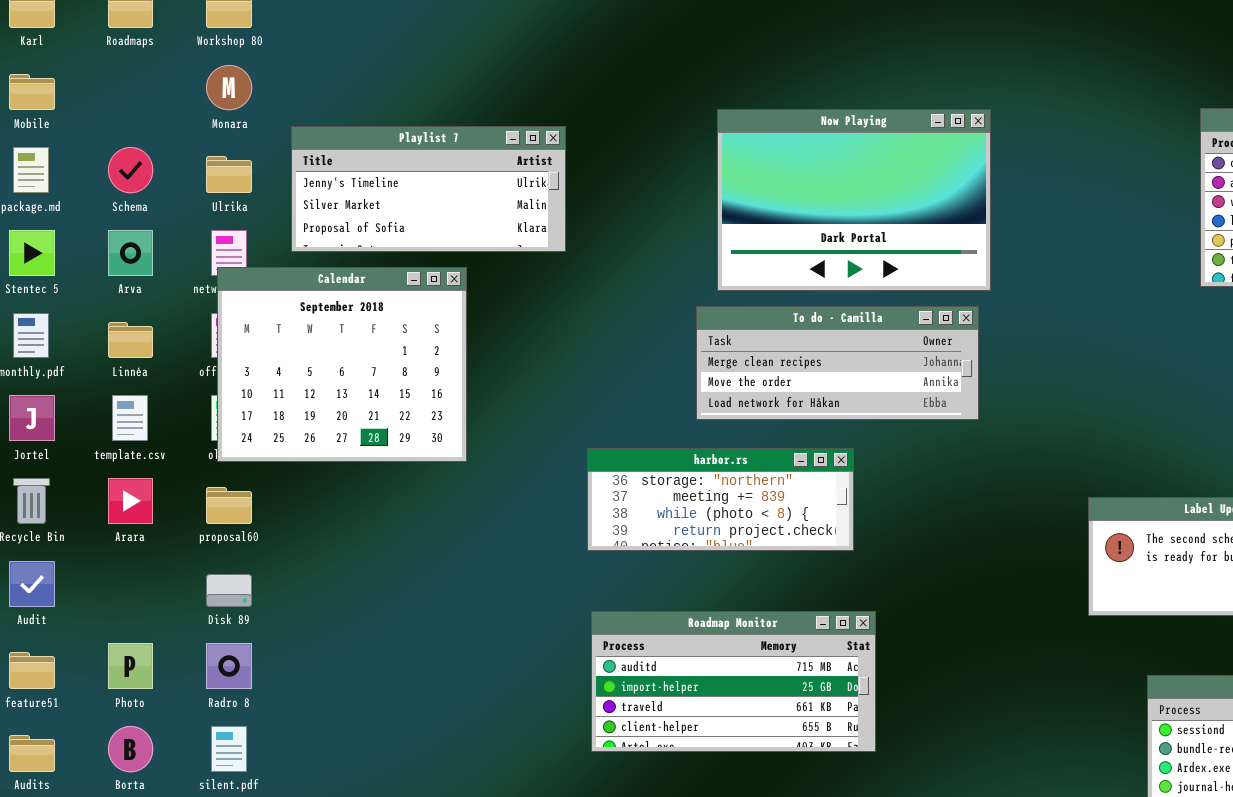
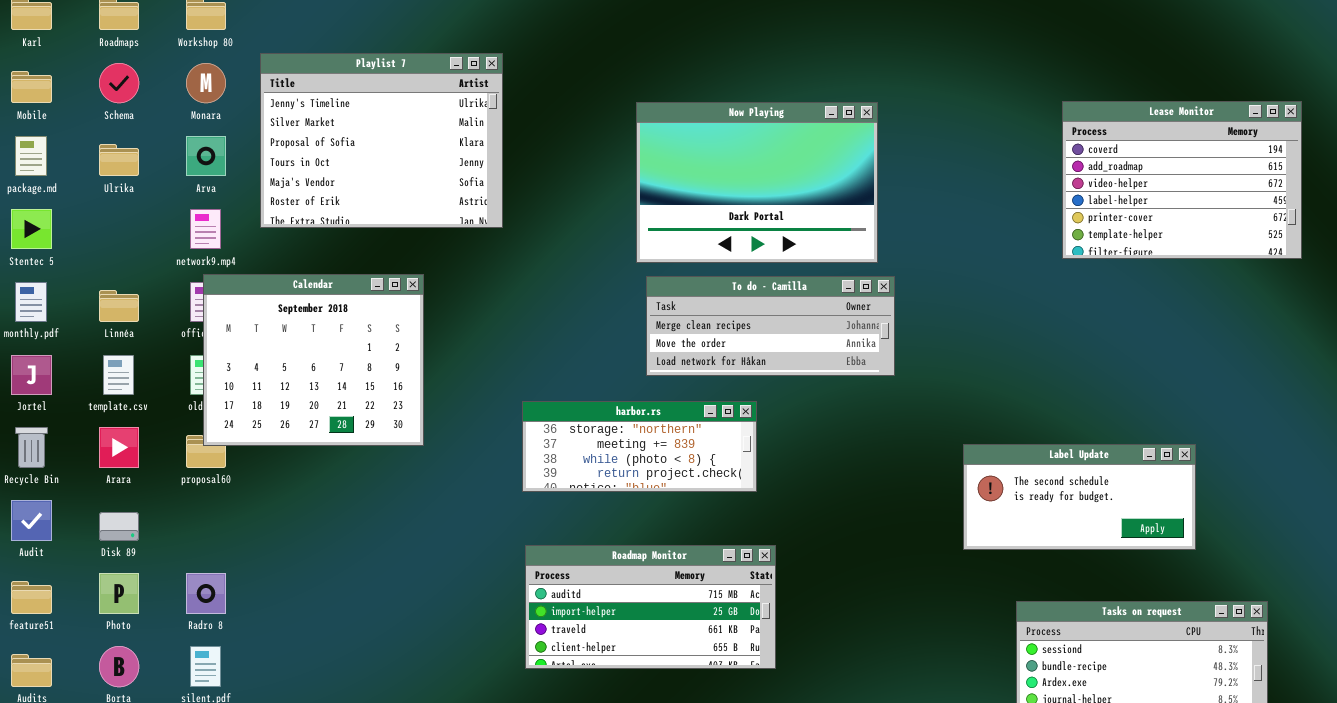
Playlist 7: [291,126,566,252] -> [260,53,503,228], resized
Schema: [108,147,153,193] -> [99,63,139,103], moved
Ulrika: [206,156,252,193] -> [99,144,139,176], moved
Arva: [108,230,153,276] -> [186,136,226,176], moved
Calendar: [217,267,467,462] -> [203,274,424,446], moved
To do - Camilla: [696,306,979,420] -> [646,276,895,376], moved
Disk 89: [206,574,252,607] -> [99,512,139,541], moved

